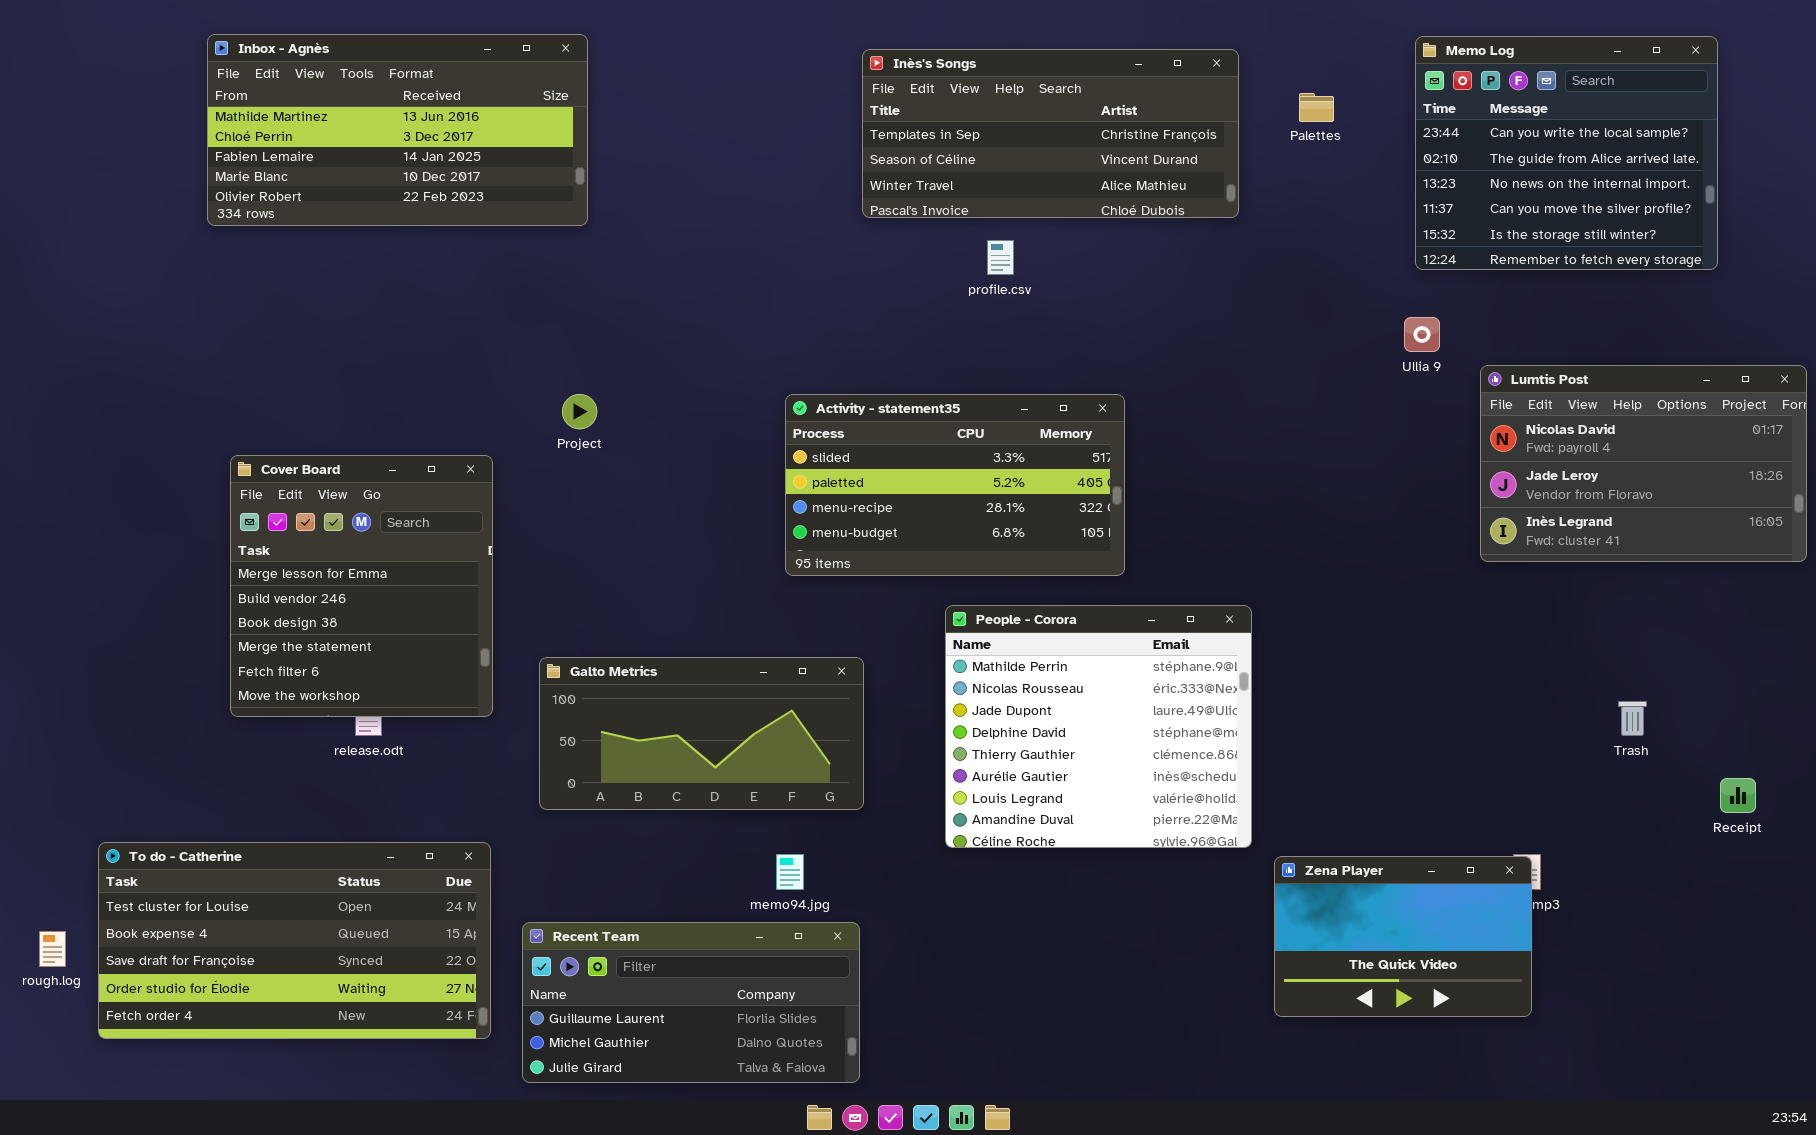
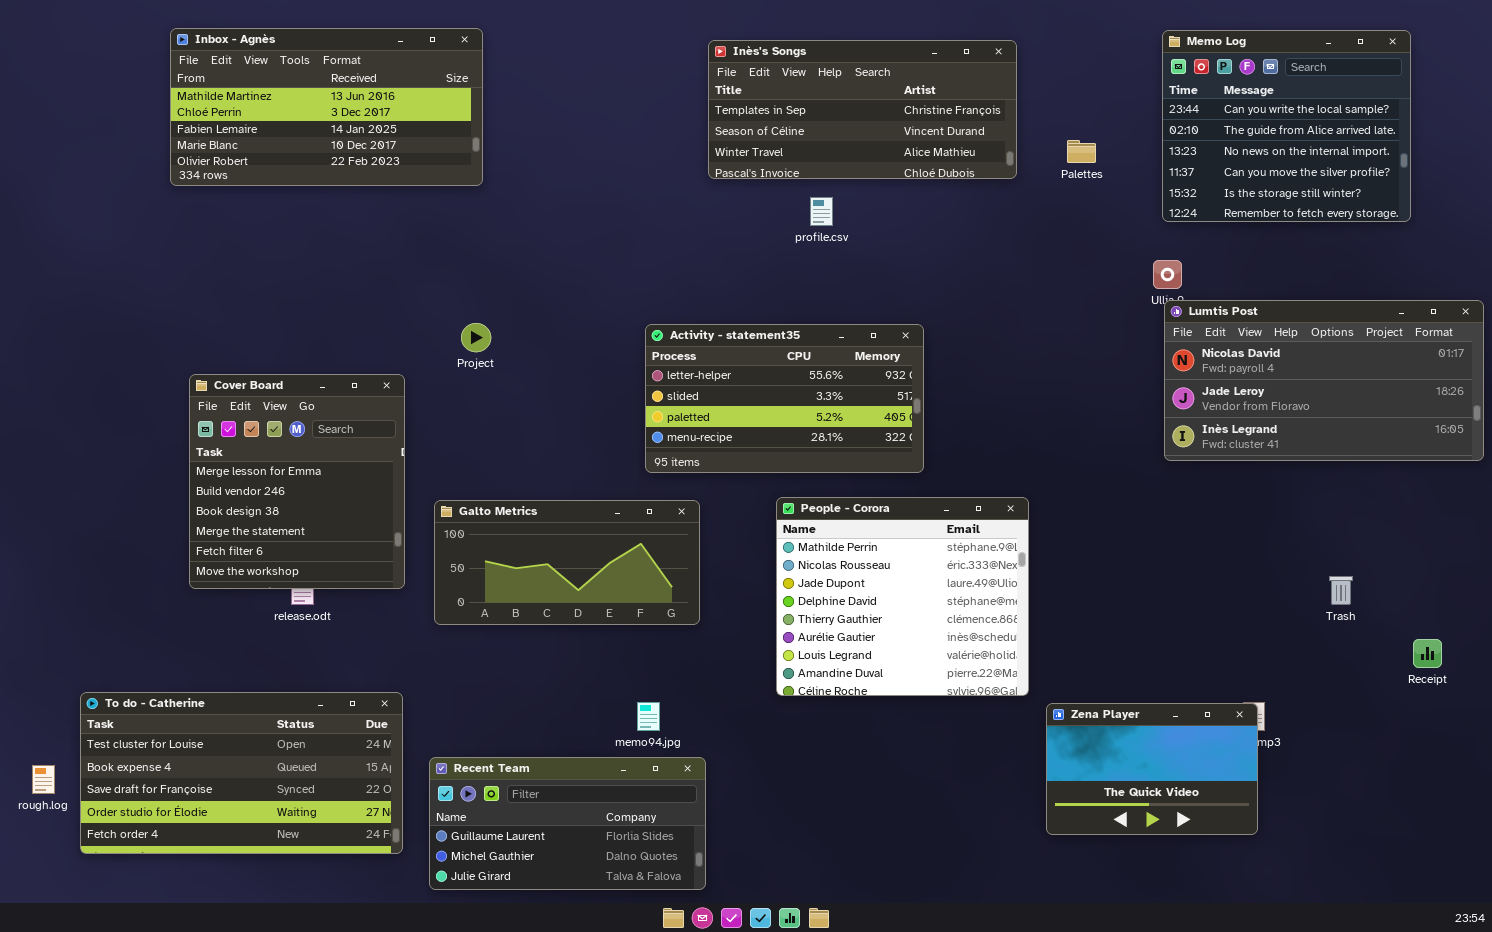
Palettes: [1299,93,1334,122] -> [1067,140,1096,163], moved
Lumtis Post: [1480,365,1807,562] -> [1164,300,1484,461], resized
Activity - statement35: [785,394,1125,576] -> [645,324,924,473], scrolled up 1 row
Galto Metrics: [539,657,864,810] -> [434,500,700,625], moved

